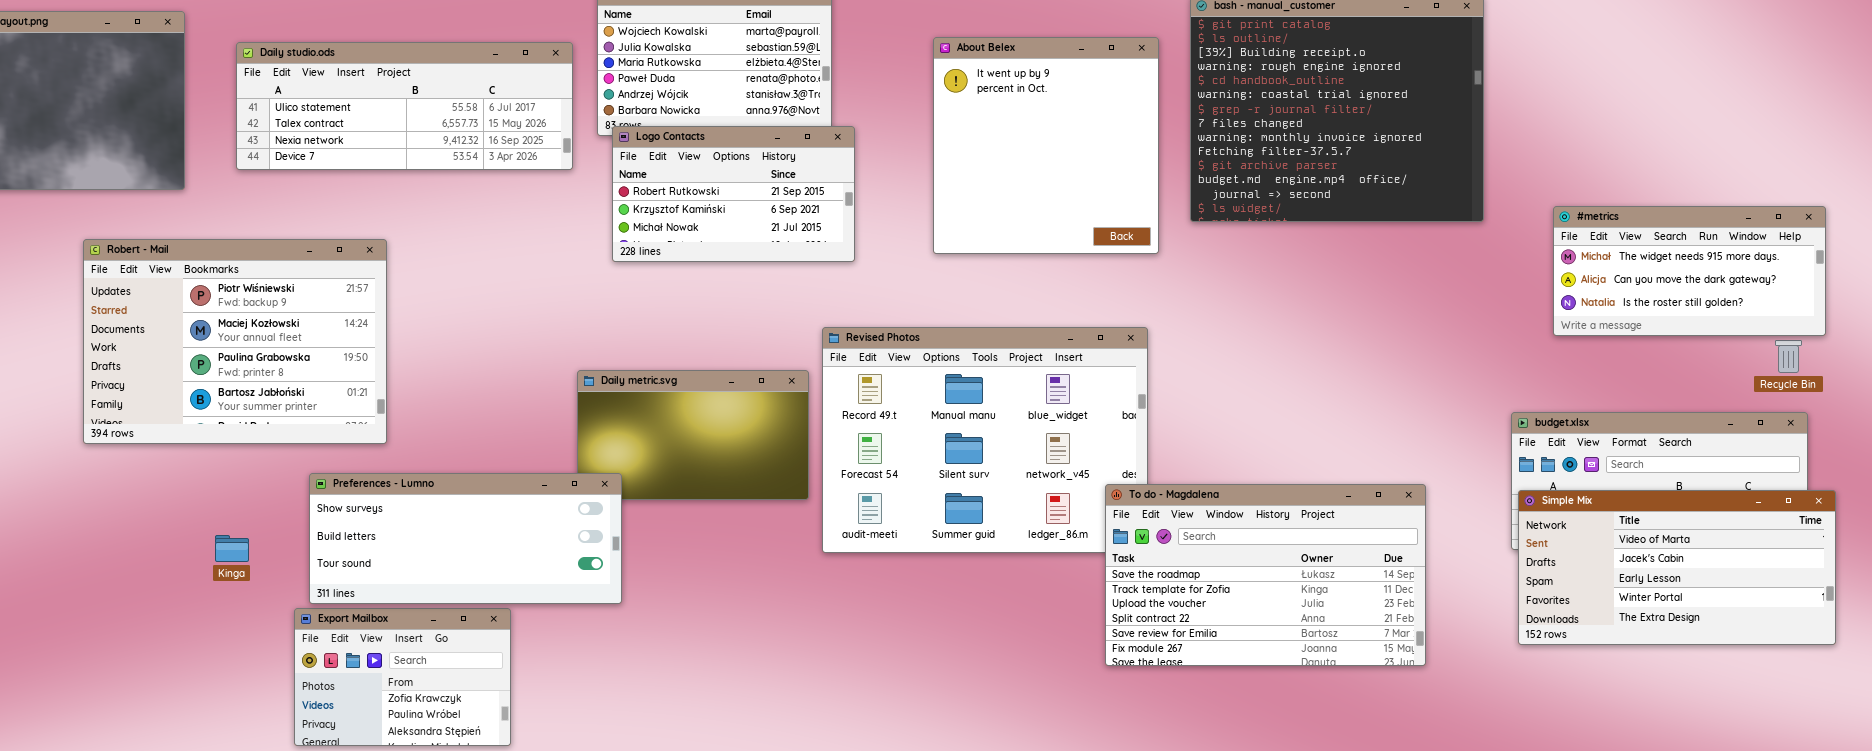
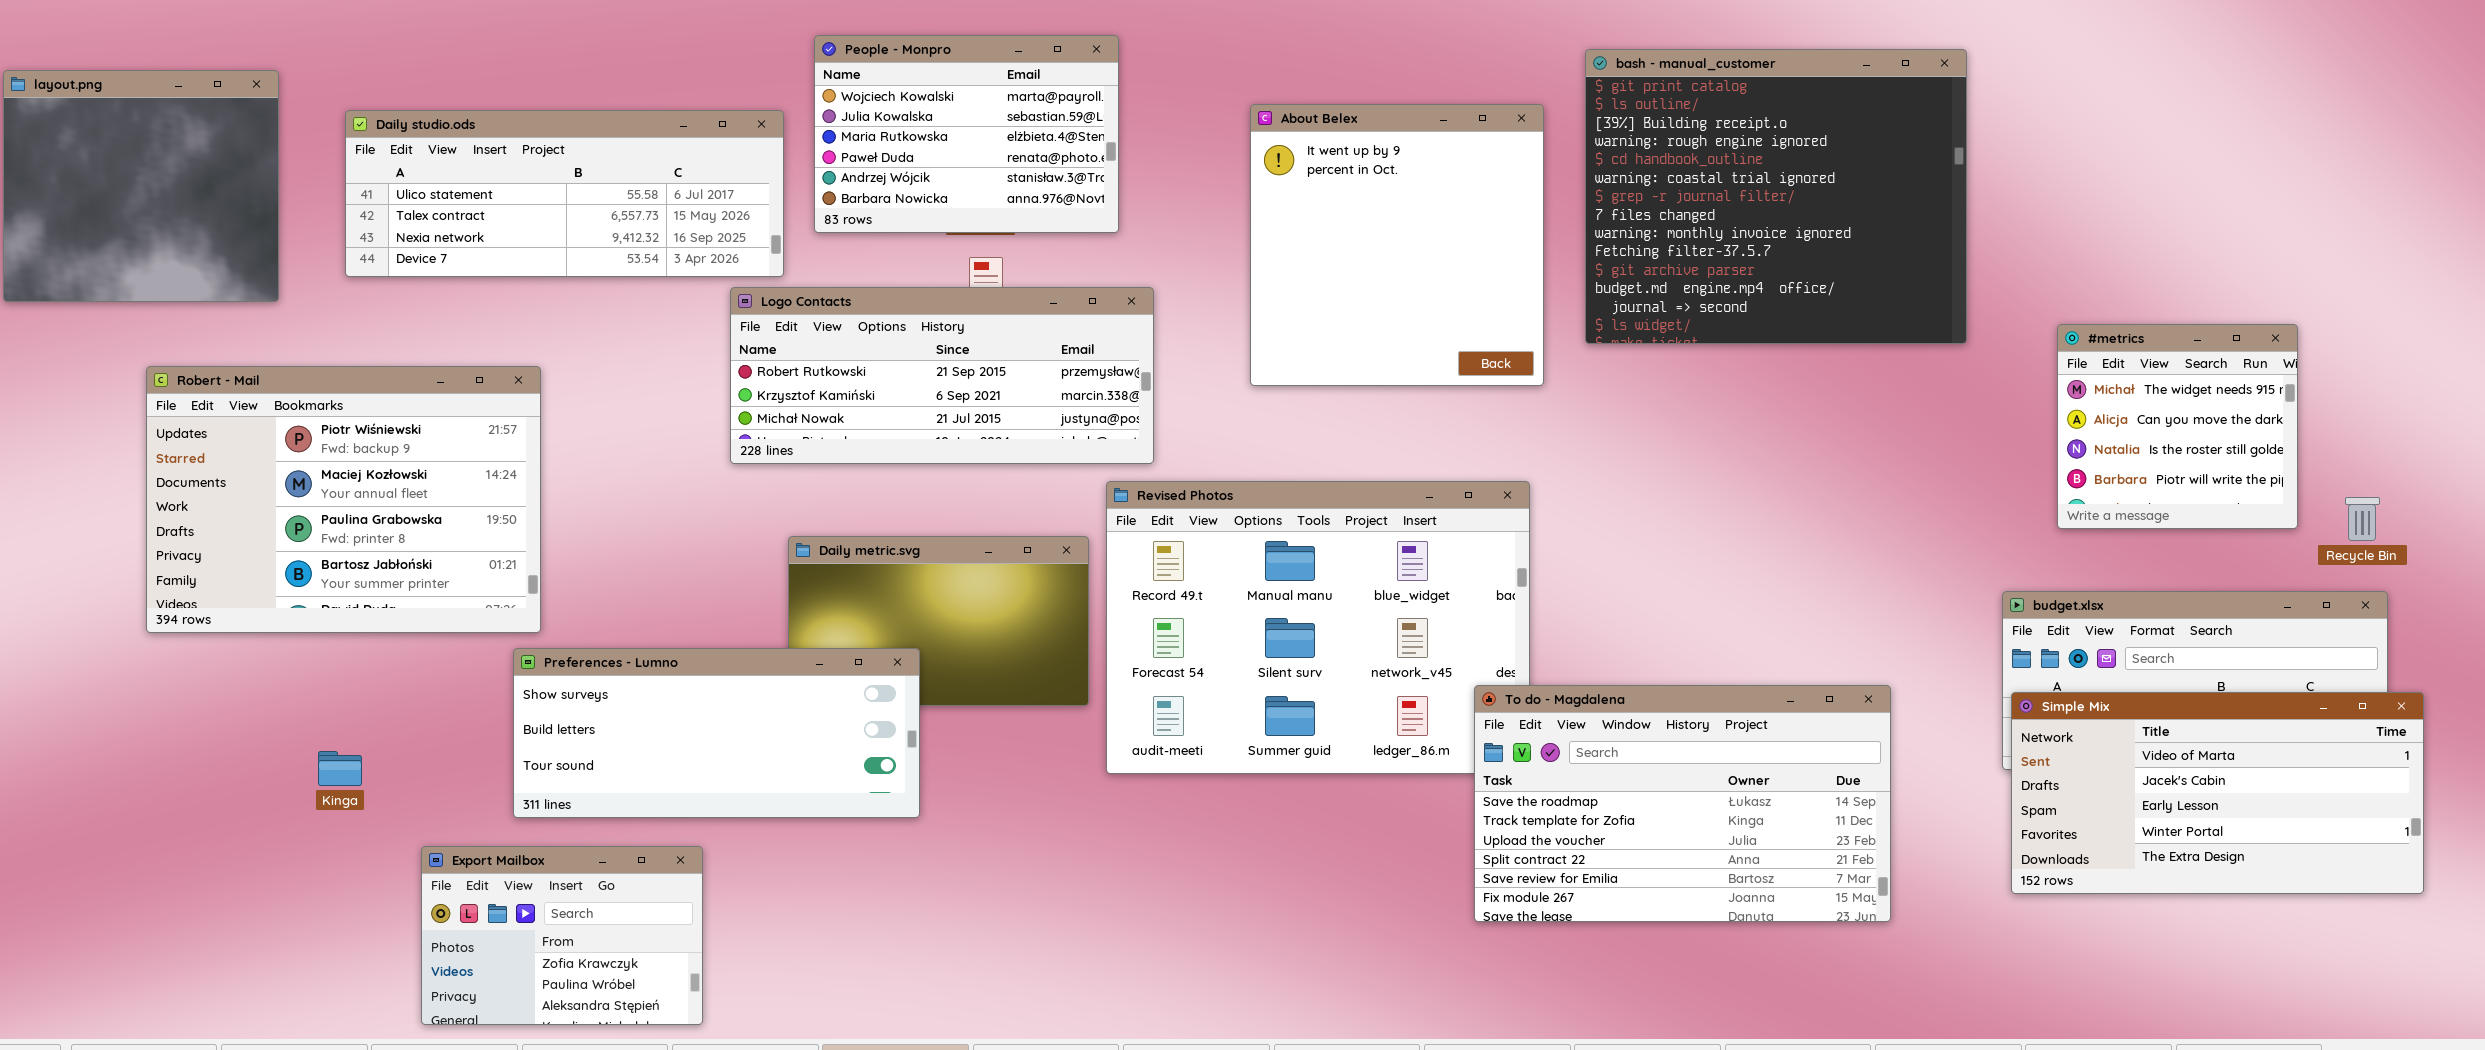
Logo Contacts: [612,126,855,262] -> [730,287,1154,464], moved, resized
#metrics: [1553,206,1826,336] -> [2057,324,2298,529], resized
Preferences - Lumno: [309,473,622,604] -> [513,648,920,818], moved

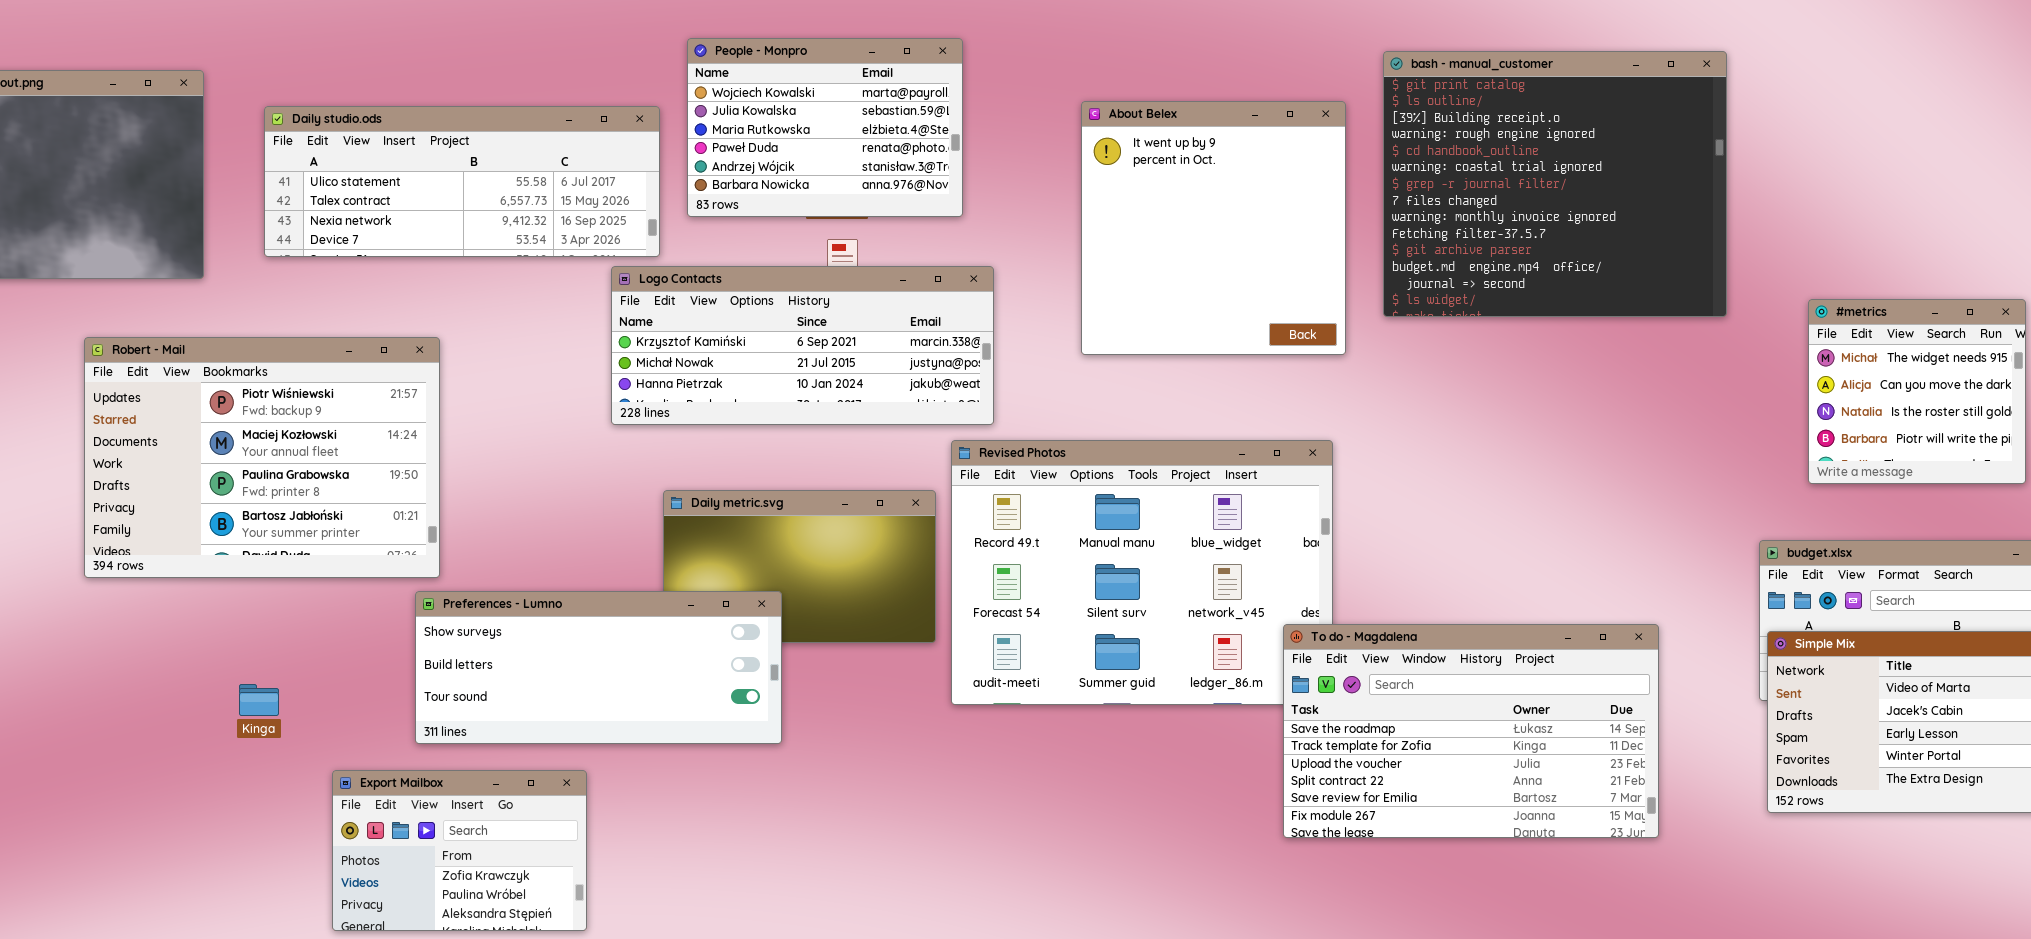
Logo Contacts: [730,287,1154,464] -> [611,266,994,425], scrolled down 1 row

